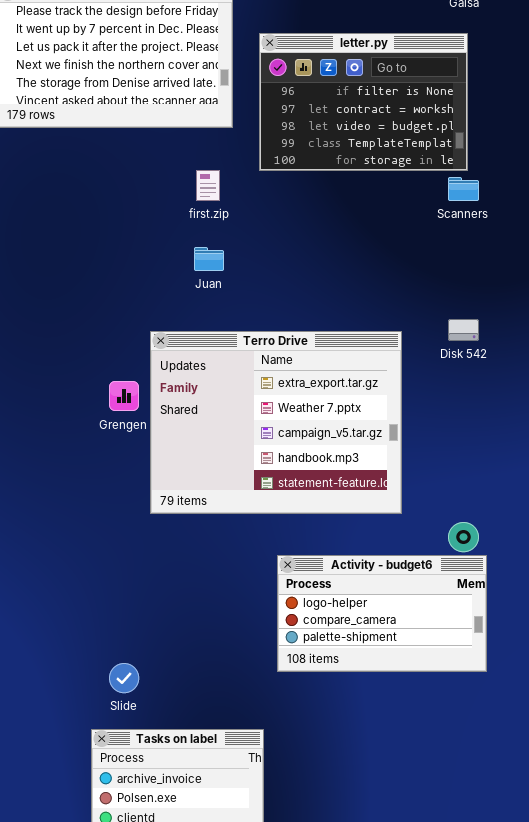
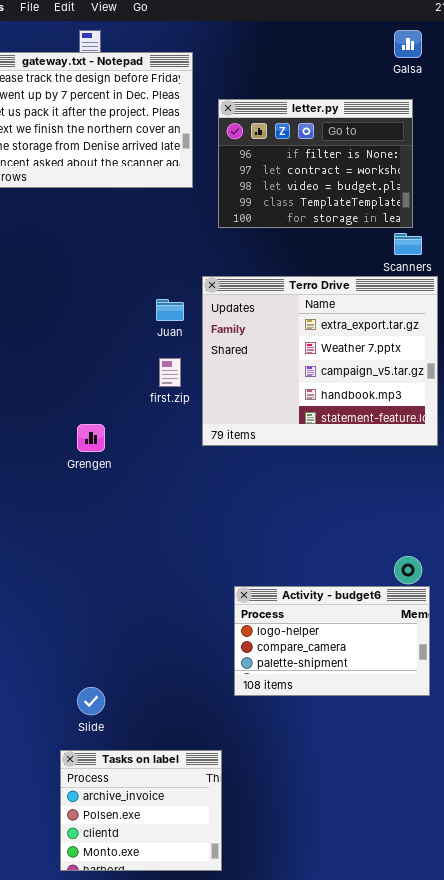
first.zip: [196,170,220,201] -> [159,358,181,387], moved
Terro Drive: [150,331,402,514] -> [202,276,438,446], moved

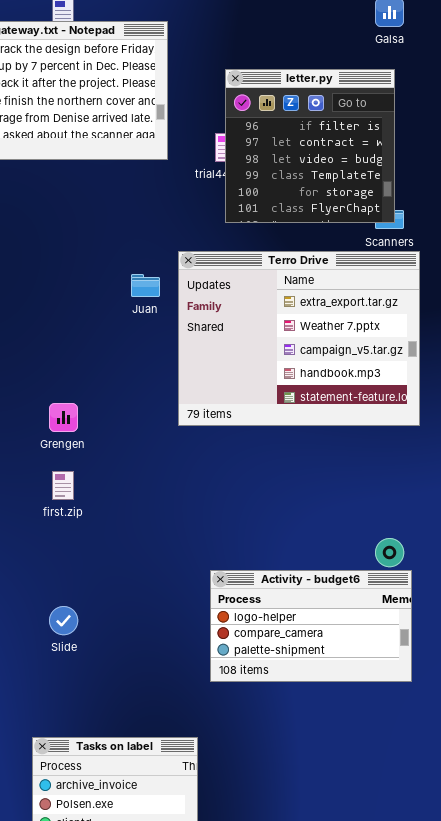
letter.py: [218,99,413,228] -> [225,69,395,223], resized
first.zip: [159,358,181,387] -> [52,471,74,500], moved
Slide: [77,687,105,715] -> [49,606,78,635], moved

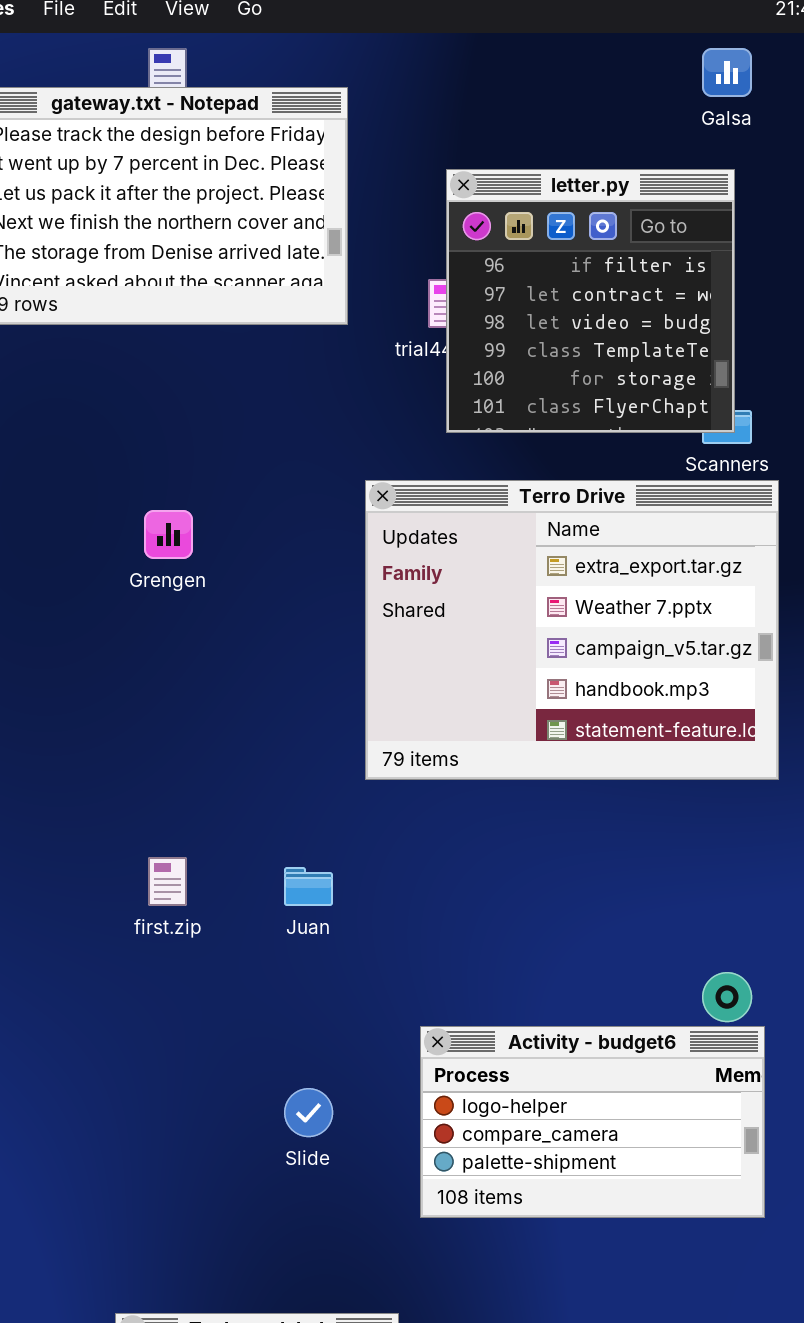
Juan: [131,274,160,297] -> [284,867,333,906], moved
Grengen: [49,403,78,432] -> [144,510,193,559], moved
Slide: [49,606,78,635] -> [284,1088,333,1137], moved

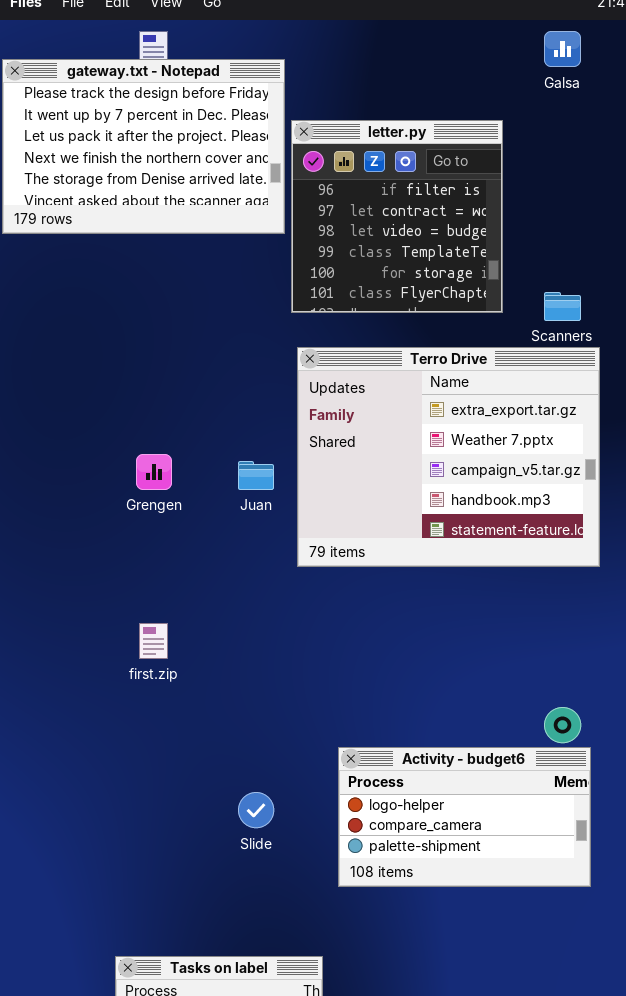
letter.py: [446,169,735,433] -> [291,120,503,313], moved
Grengen: [144,510,193,559] -> [136,454,172,490], moved
Juan: [284,867,333,906] -> [238,461,274,490], moved

